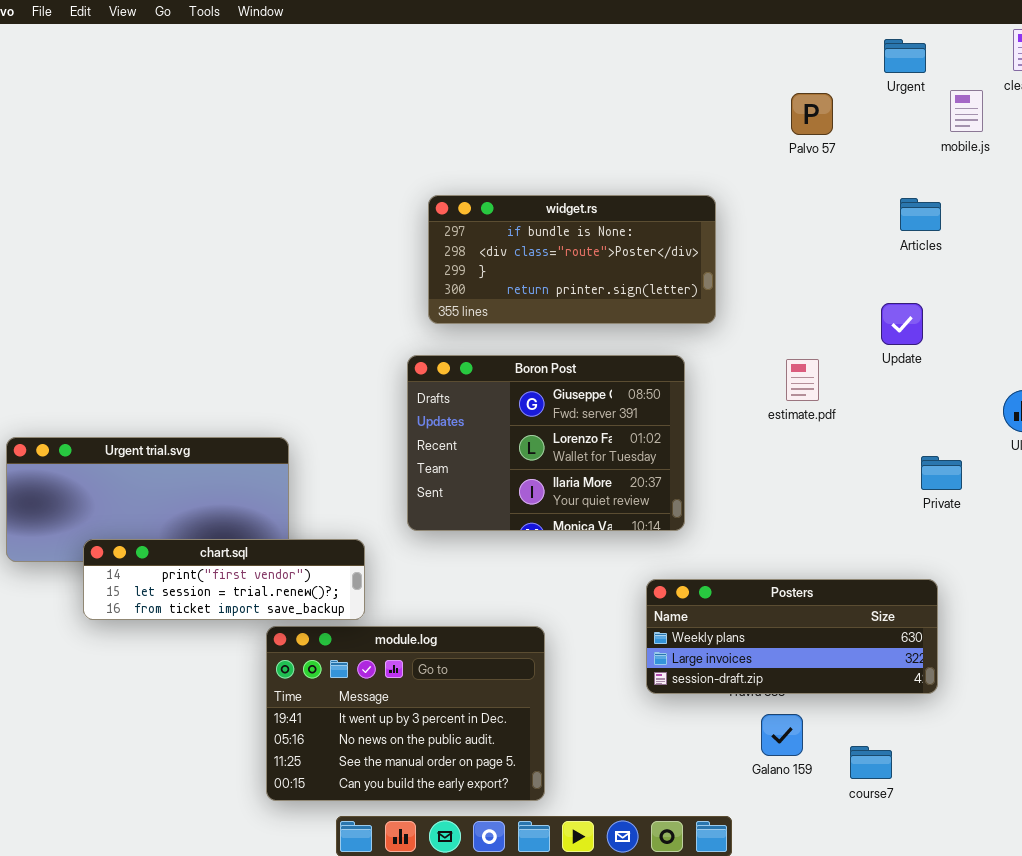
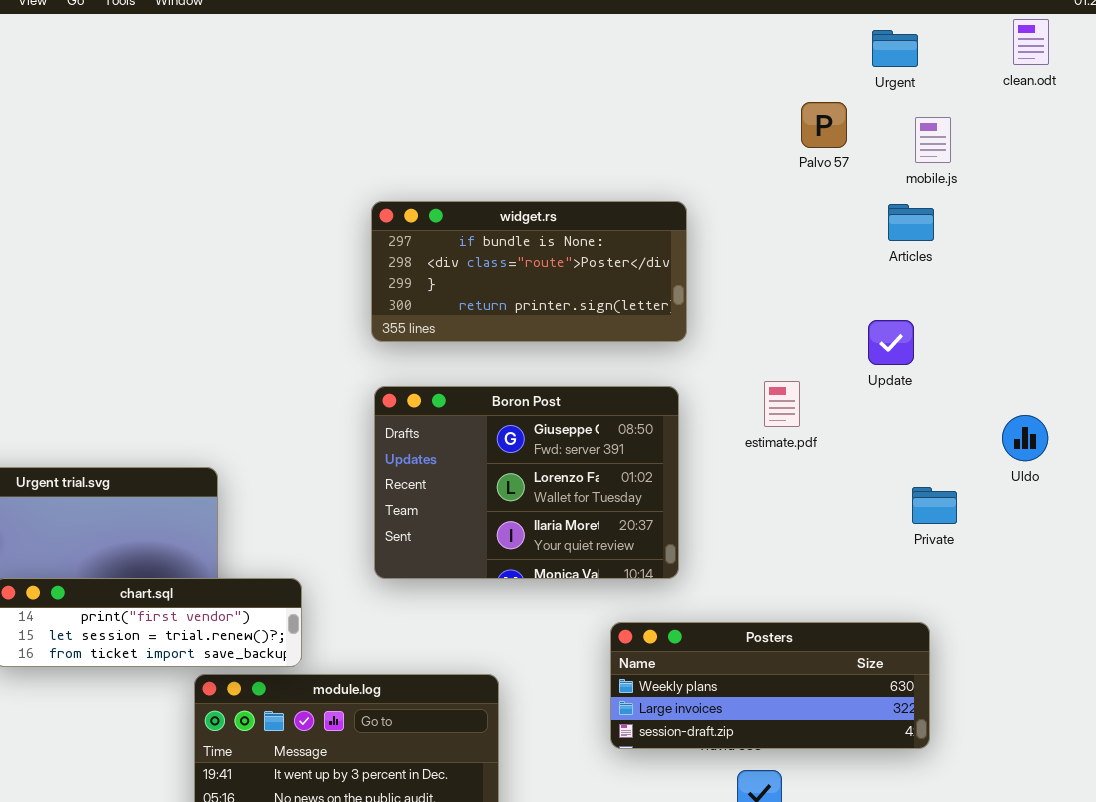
mobile.js: [950,90,983,132] -> [915,117,951,163], moved
Palvo 57: [791,93,833,135] -> [801,102,847,148], moved
Boron Post: [407,355,685,531] -> [374,386,679,579], moved

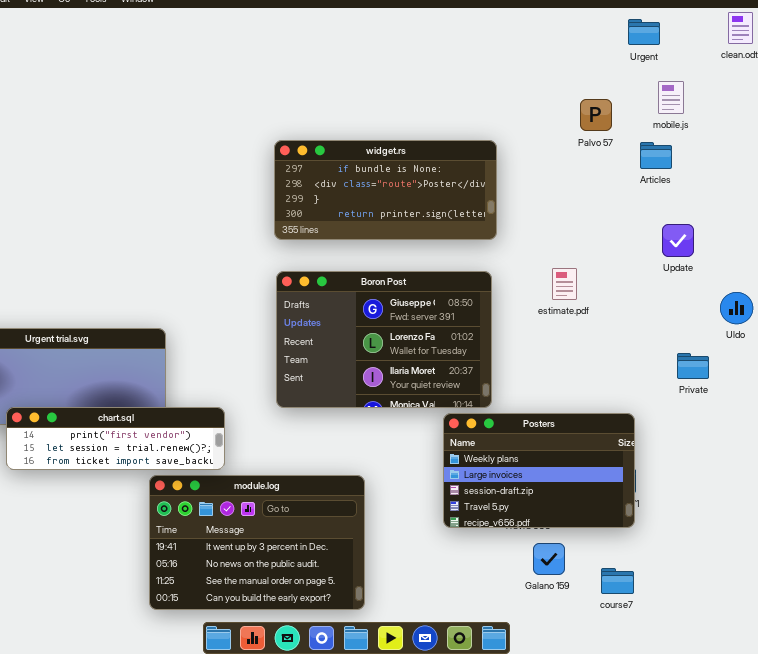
Palvo 57: [801,102,847,148] -> [580,99,612,131], moved
Update: [868,320,914,365] -> [662,224,694,257], moved
Private: [912,487,957,524] -> [677,353,709,379], moved
Posters: [610,622,930,749] -> [443,413,635,528], resized

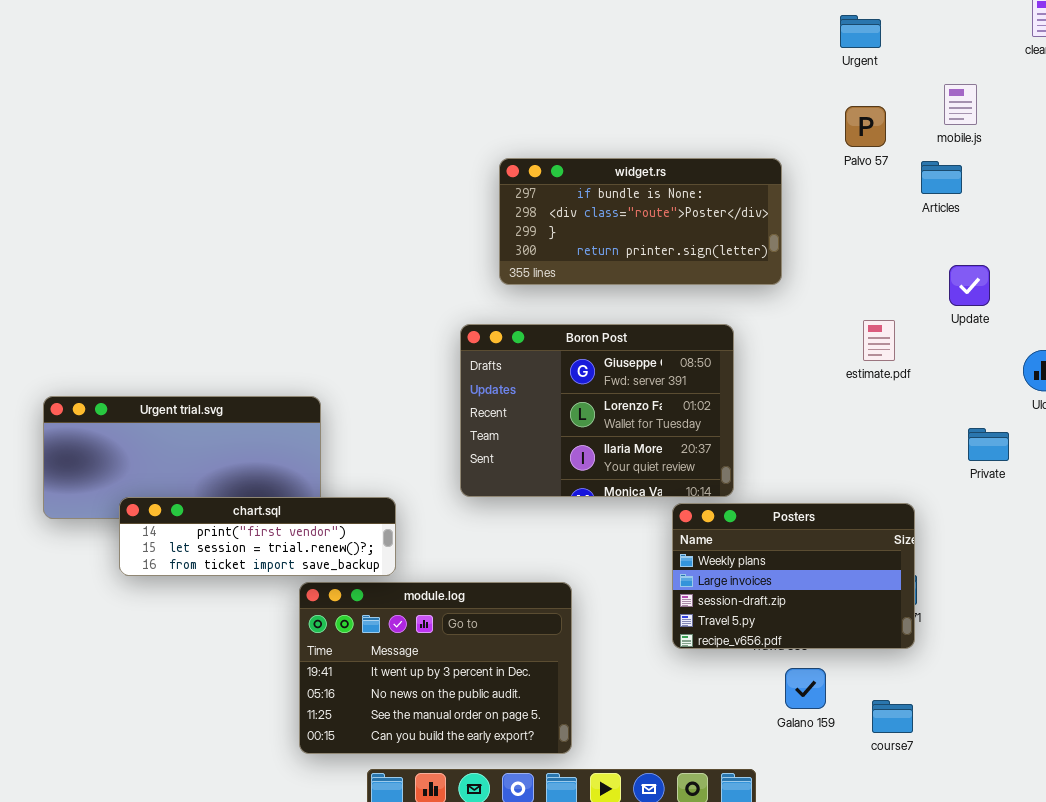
Urgent: [628,19,660,45] -> [840,15,881,48], moved
widget.rs: [274,140,497,240] -> [499,158,782,285], moved
estimate.pdf: [552,268,577,300] -> [863,320,895,361], moved

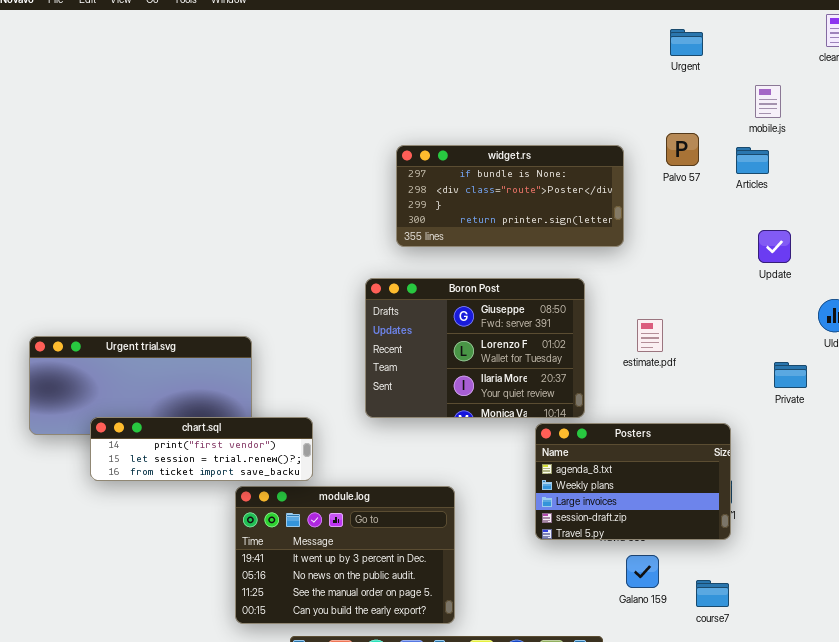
Palvo 57: [845,106,886,147] -> [666,133,699,166], moved
estimate.pdf: [863,320,895,361] -> [637,319,663,352], moved
Posters: [672,503,915,649] -> [535,423,731,540], scrolled up 1 row

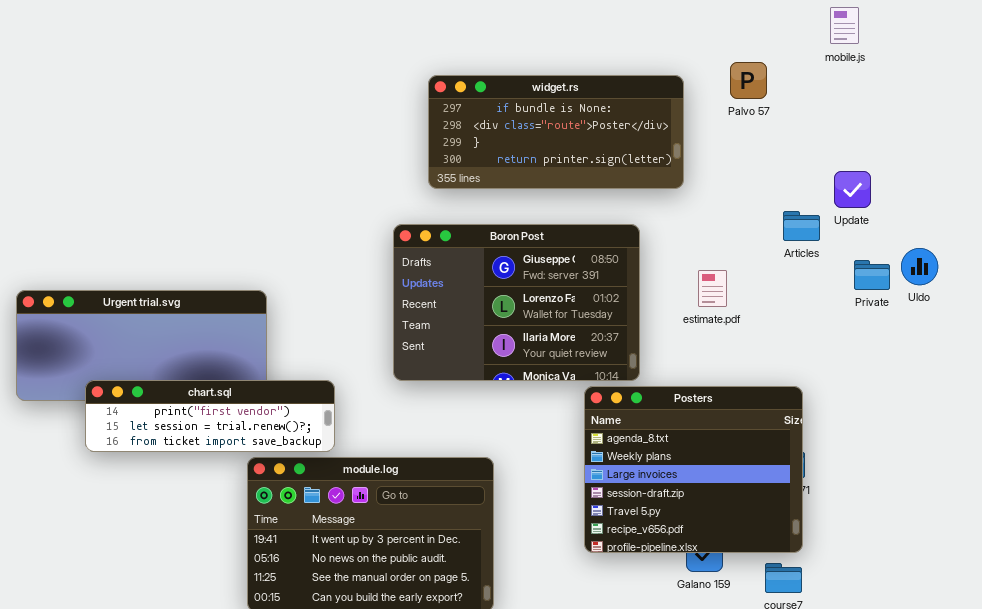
Articles: [736,147,769,174] -> [783,211,820,241], moved
Private: [774,362,807,388] -> [854,260,890,290], moved
Posters: [535,423,731,540] -> [584,386,803,553], resized

